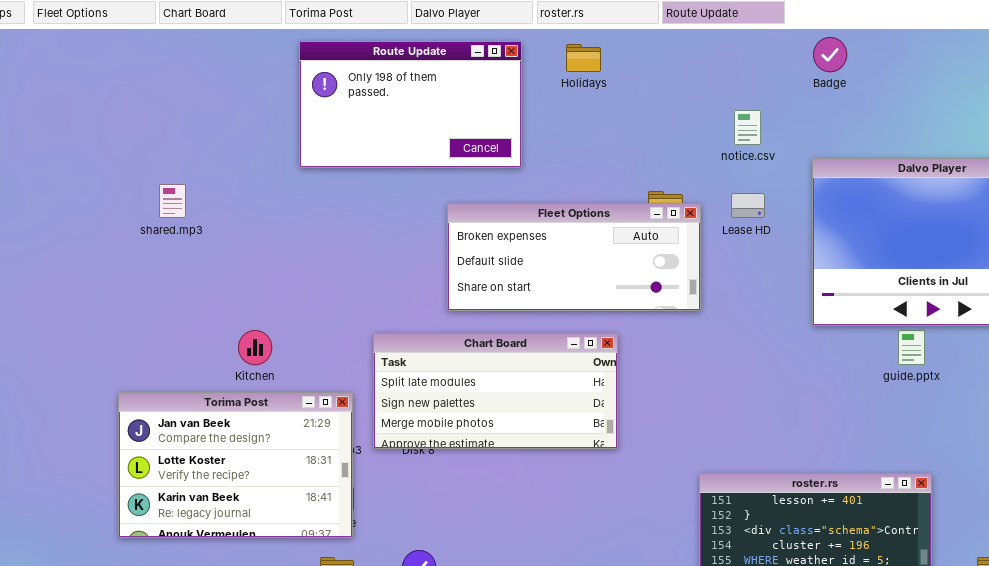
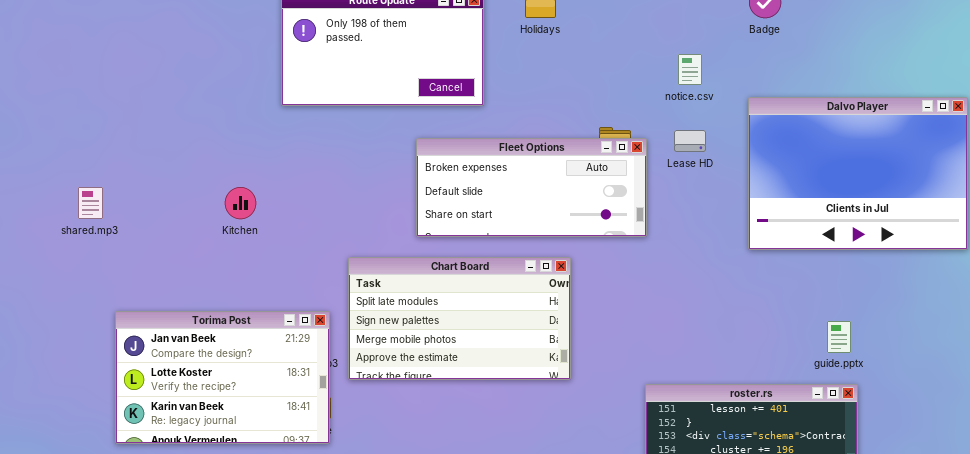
shared.mp3: [159,184,186,218] -> [78,187,103,219], moved
Kitchen: [238,330,272,365] -> [225,187,256,219], moved
guide.pptx: [898,330,925,365] -> [827,321,851,353], moved
Chart Board: [373,333,618,449] -> [348,257,571,380], resized

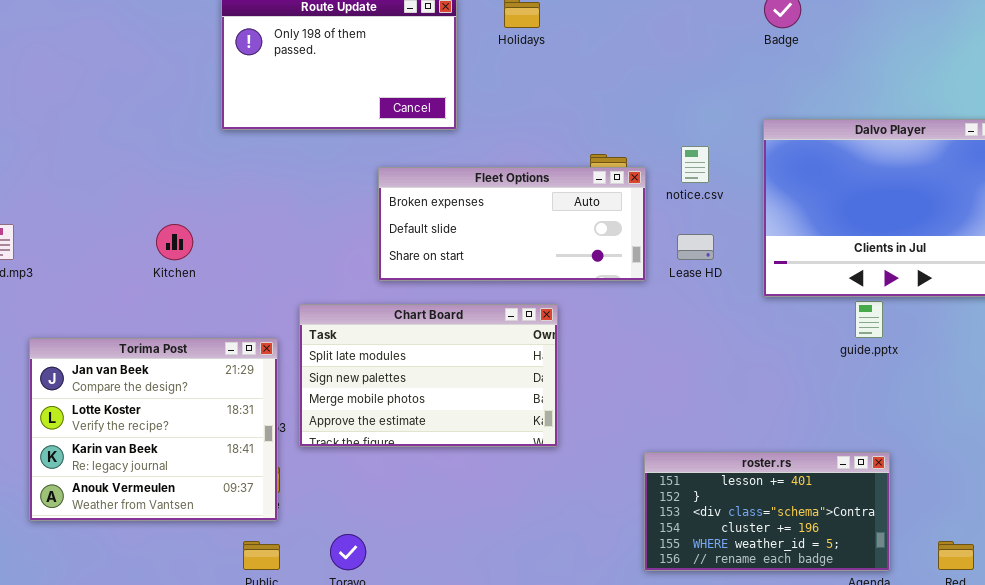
notice.csv: [678,54,702,85] -> [681,146,709,183], moved
Lease HD: [674,130,706,152] -> [677,234,714,260], moved
Torima Post: [115,311,330,444] -> [29,338,278,521], resized
guide.pptx: [827,321,851,353] -> [855,301,883,338], moved

